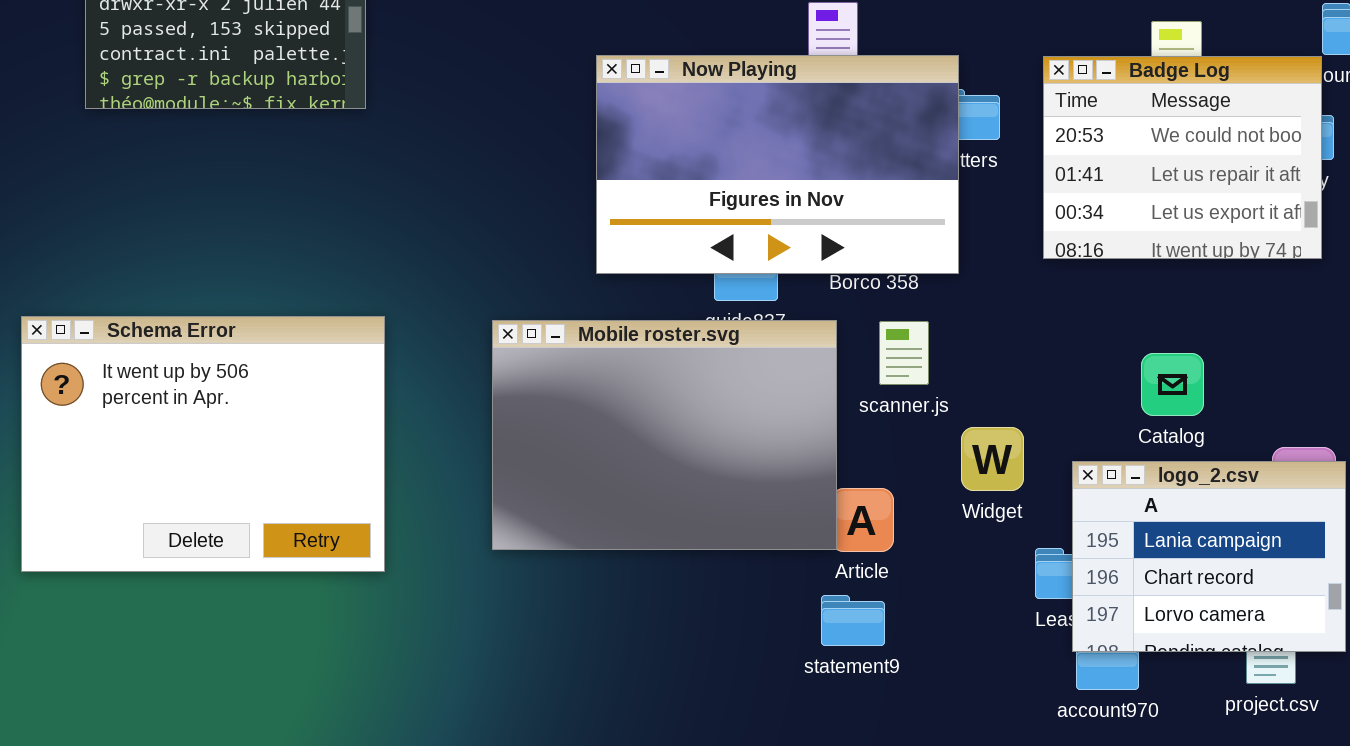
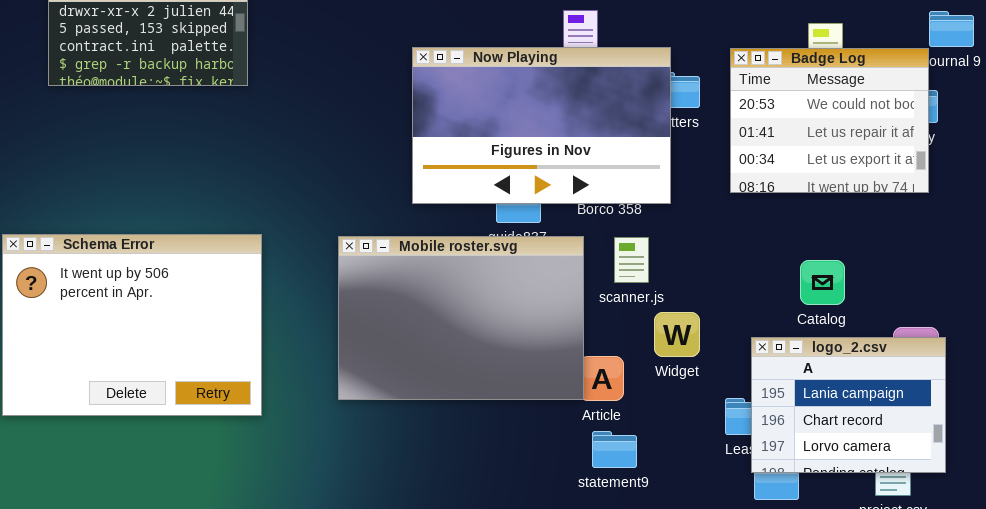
Widget: [961,427,1024,491] -> [654,312,700,357], moved
statement9: [821,595,885,646] -> [592,431,637,468], moved

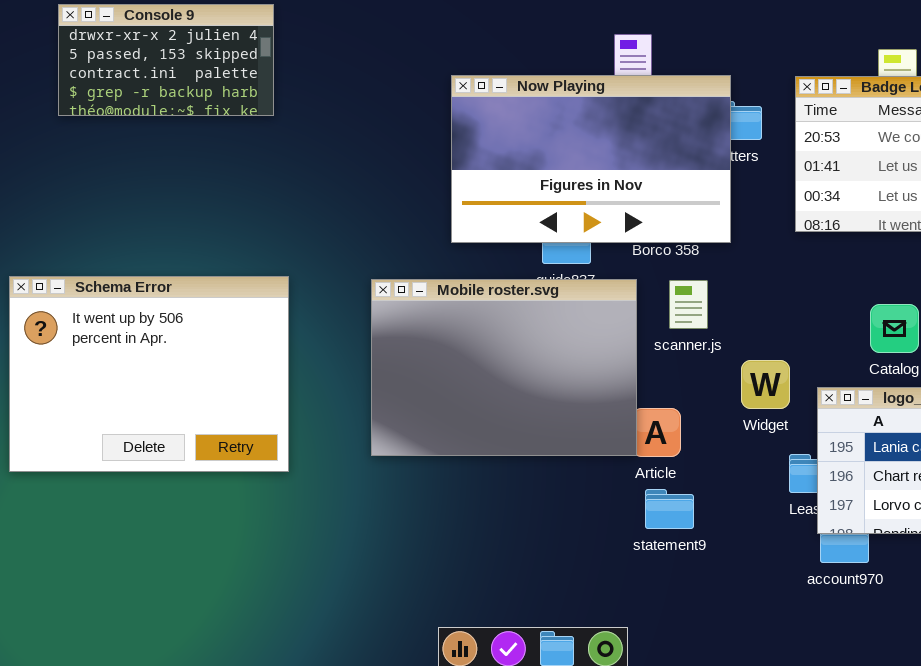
Widget: [654,312,700,357] -> [741,360,790,409], moved

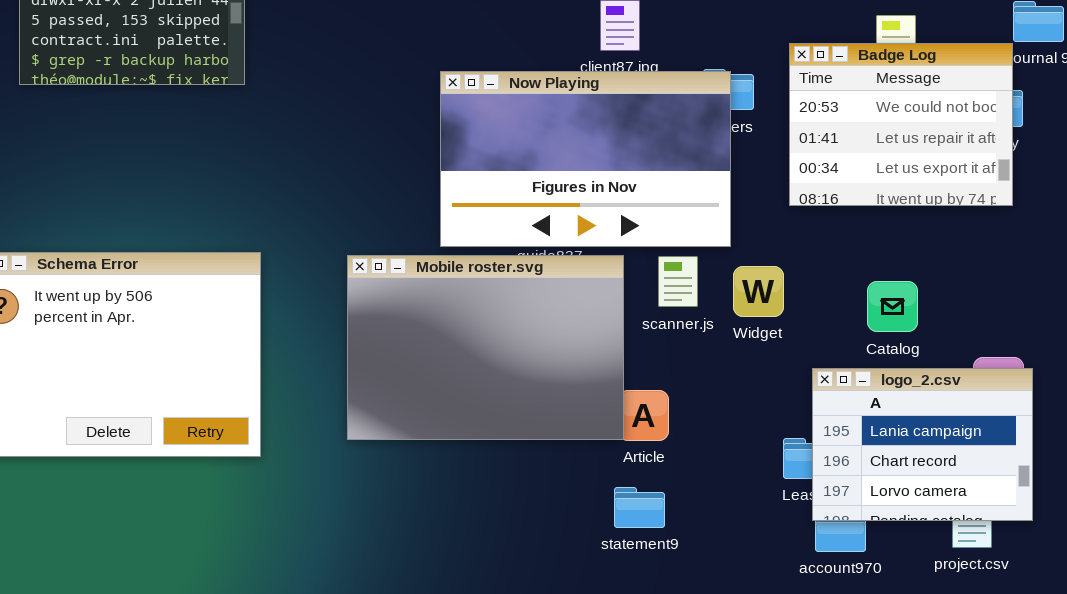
Now Playing: [451,75,731,243] -> [440,71,731,247], moved
Widget: [741,360,790,409] -> [733,266,784,317], moved
statement9: [645,489,694,529] -> [614,487,665,528], moved

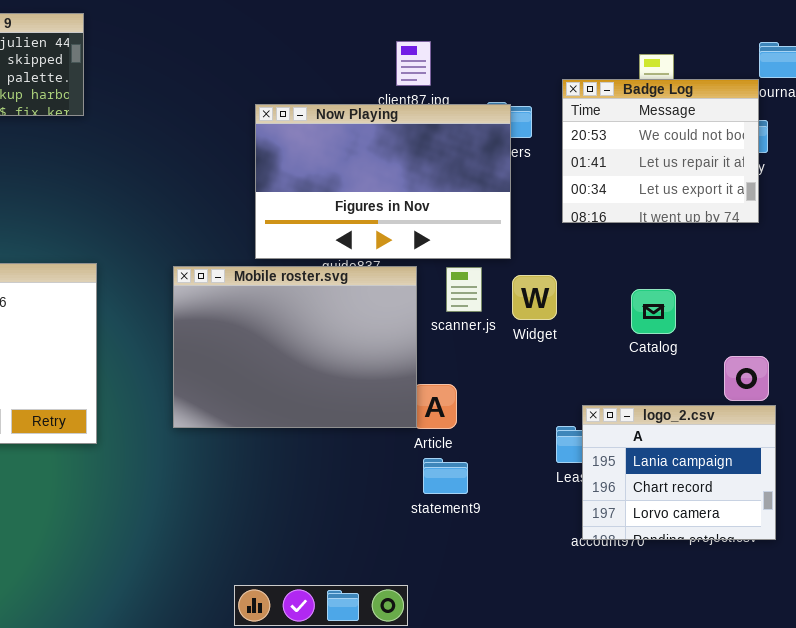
logo_2.csv: [812,368,1033,521] -> [582,405,776,540], moved
statement9: [614,487,665,528] -> [423,458,468,494], moved

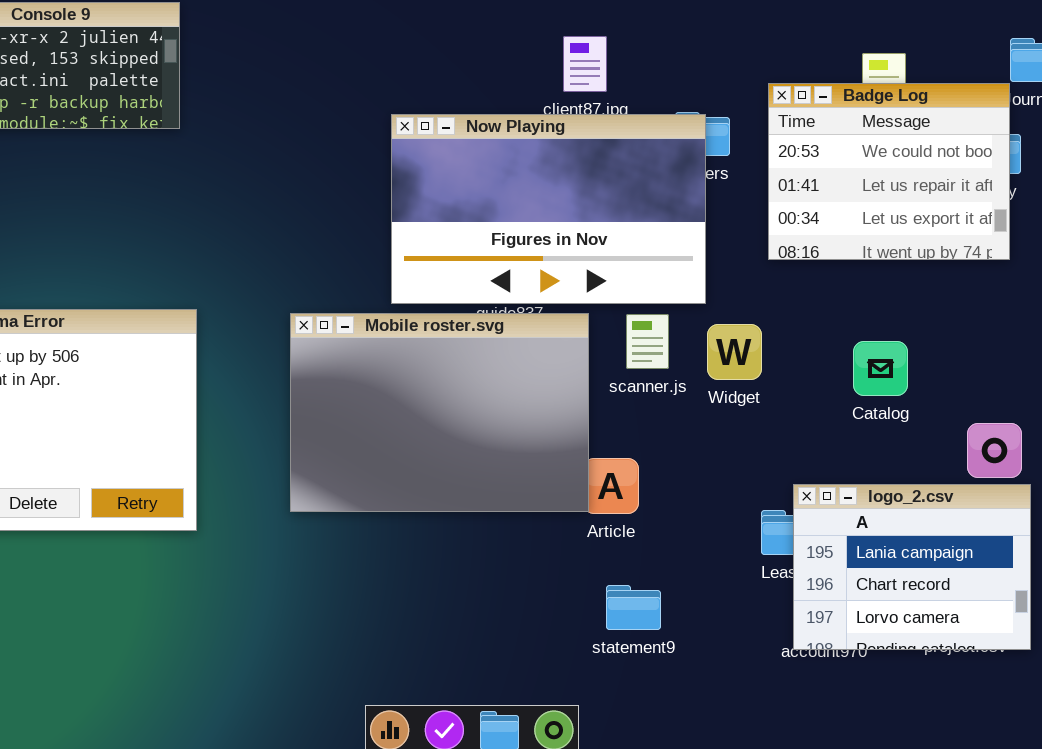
statement9: [423,458,468,494] -> [606,585,661,630], moved

